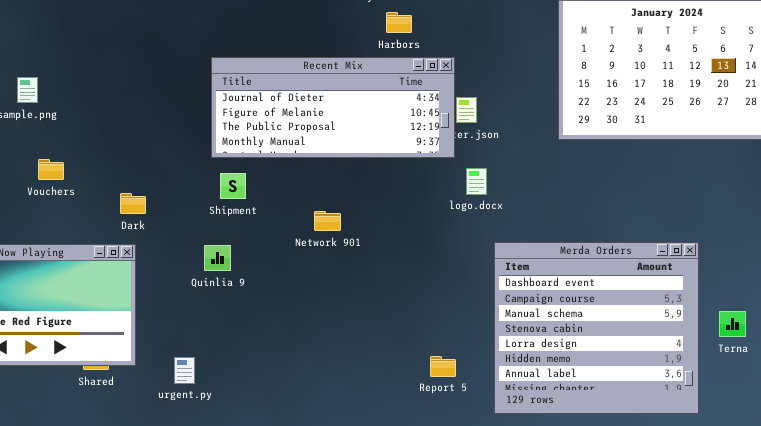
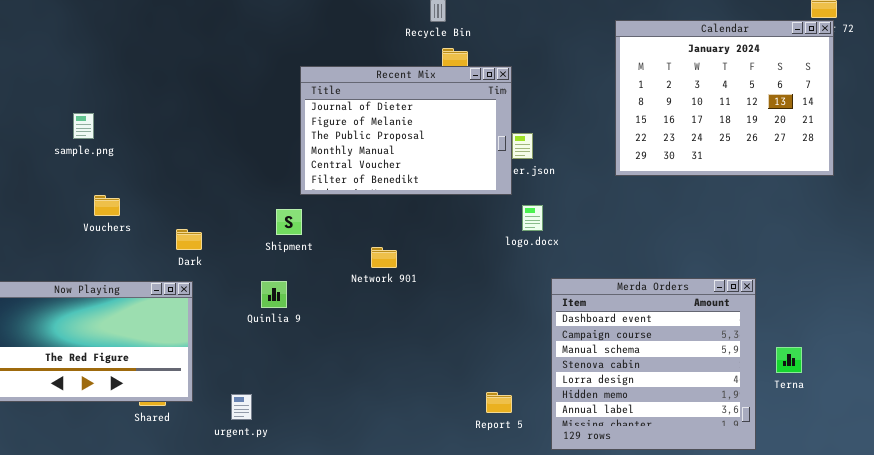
Recent Mix: [211,57,455,158] -> [300,66,512,195], resized

